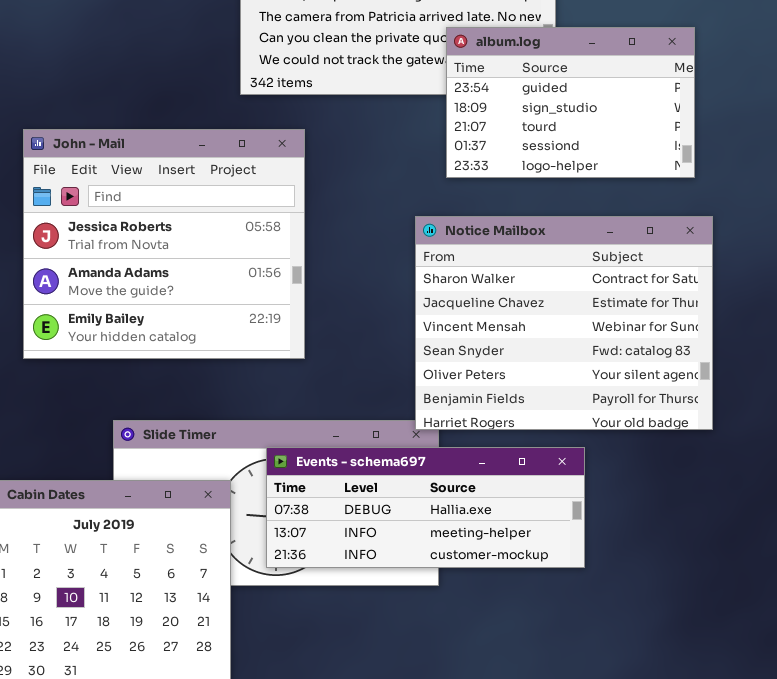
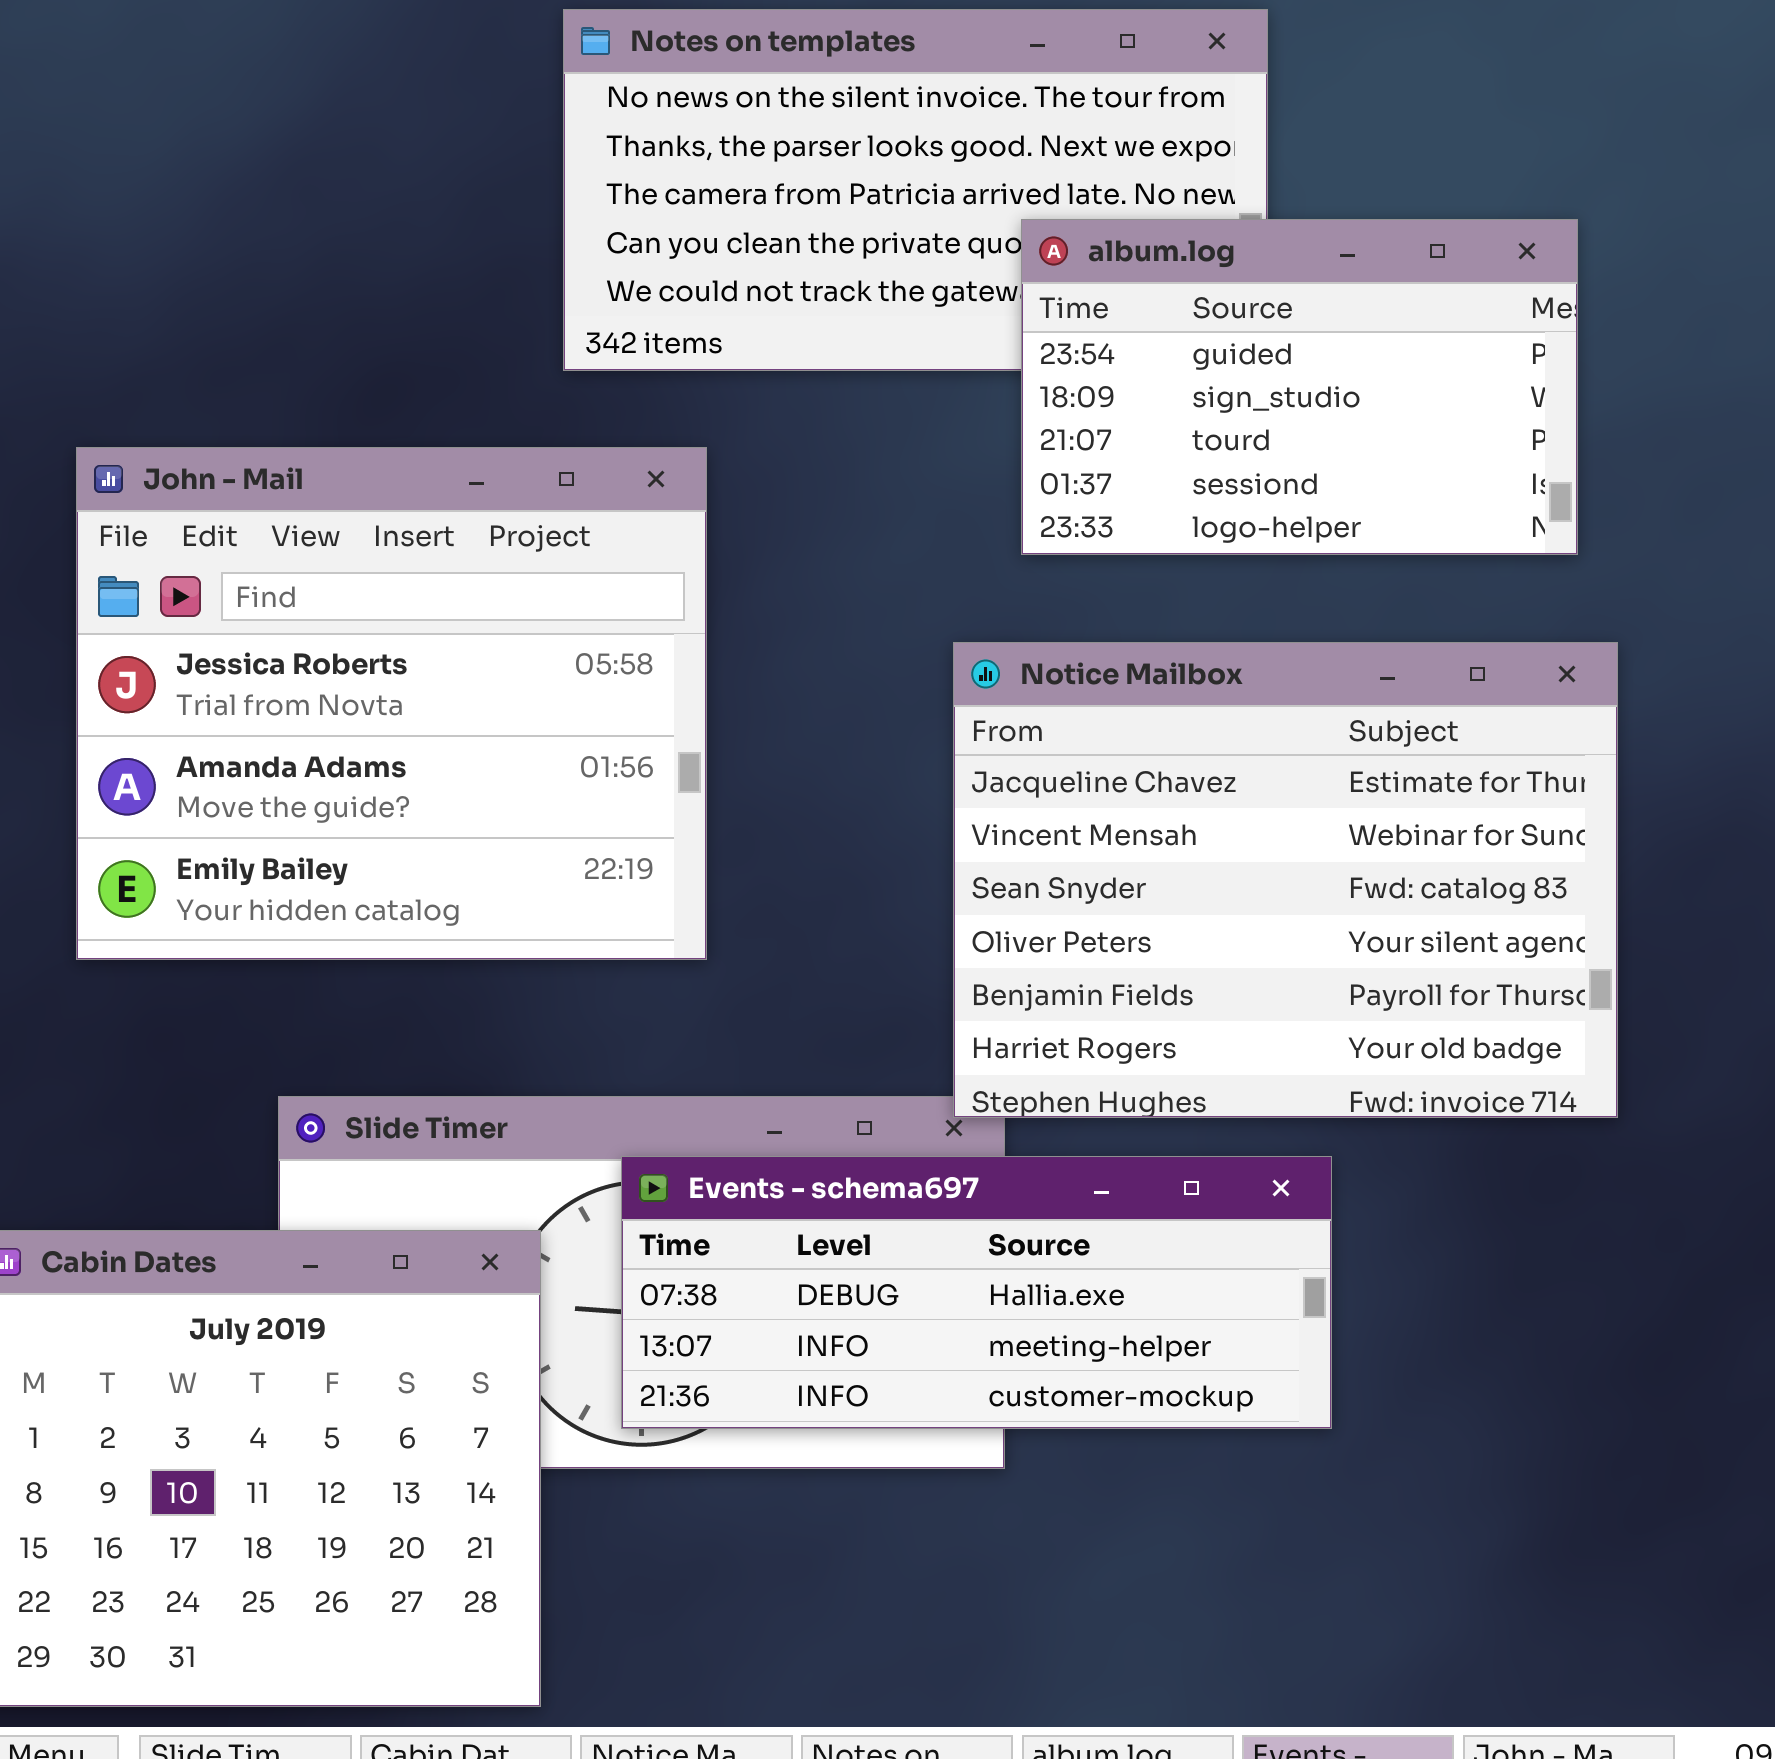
Notice Mailbox: [415,216,713,430] -> [953,642,1618,1118], scrolled down 1 row

